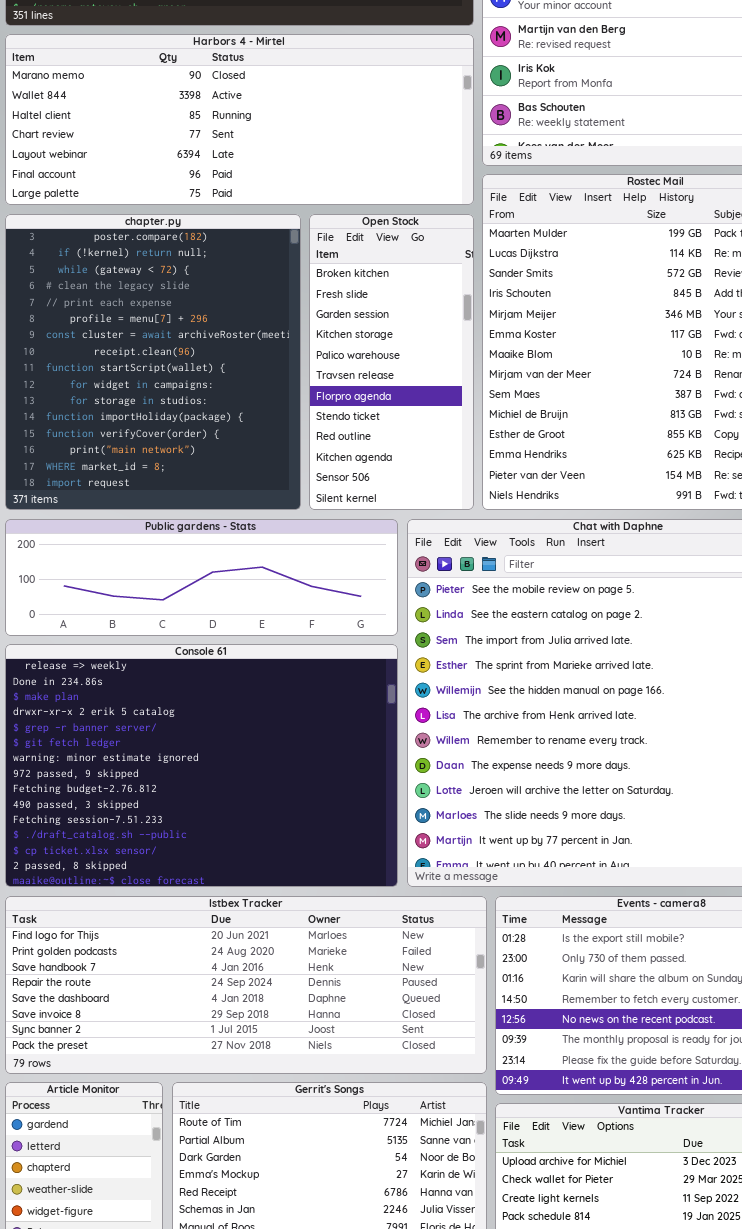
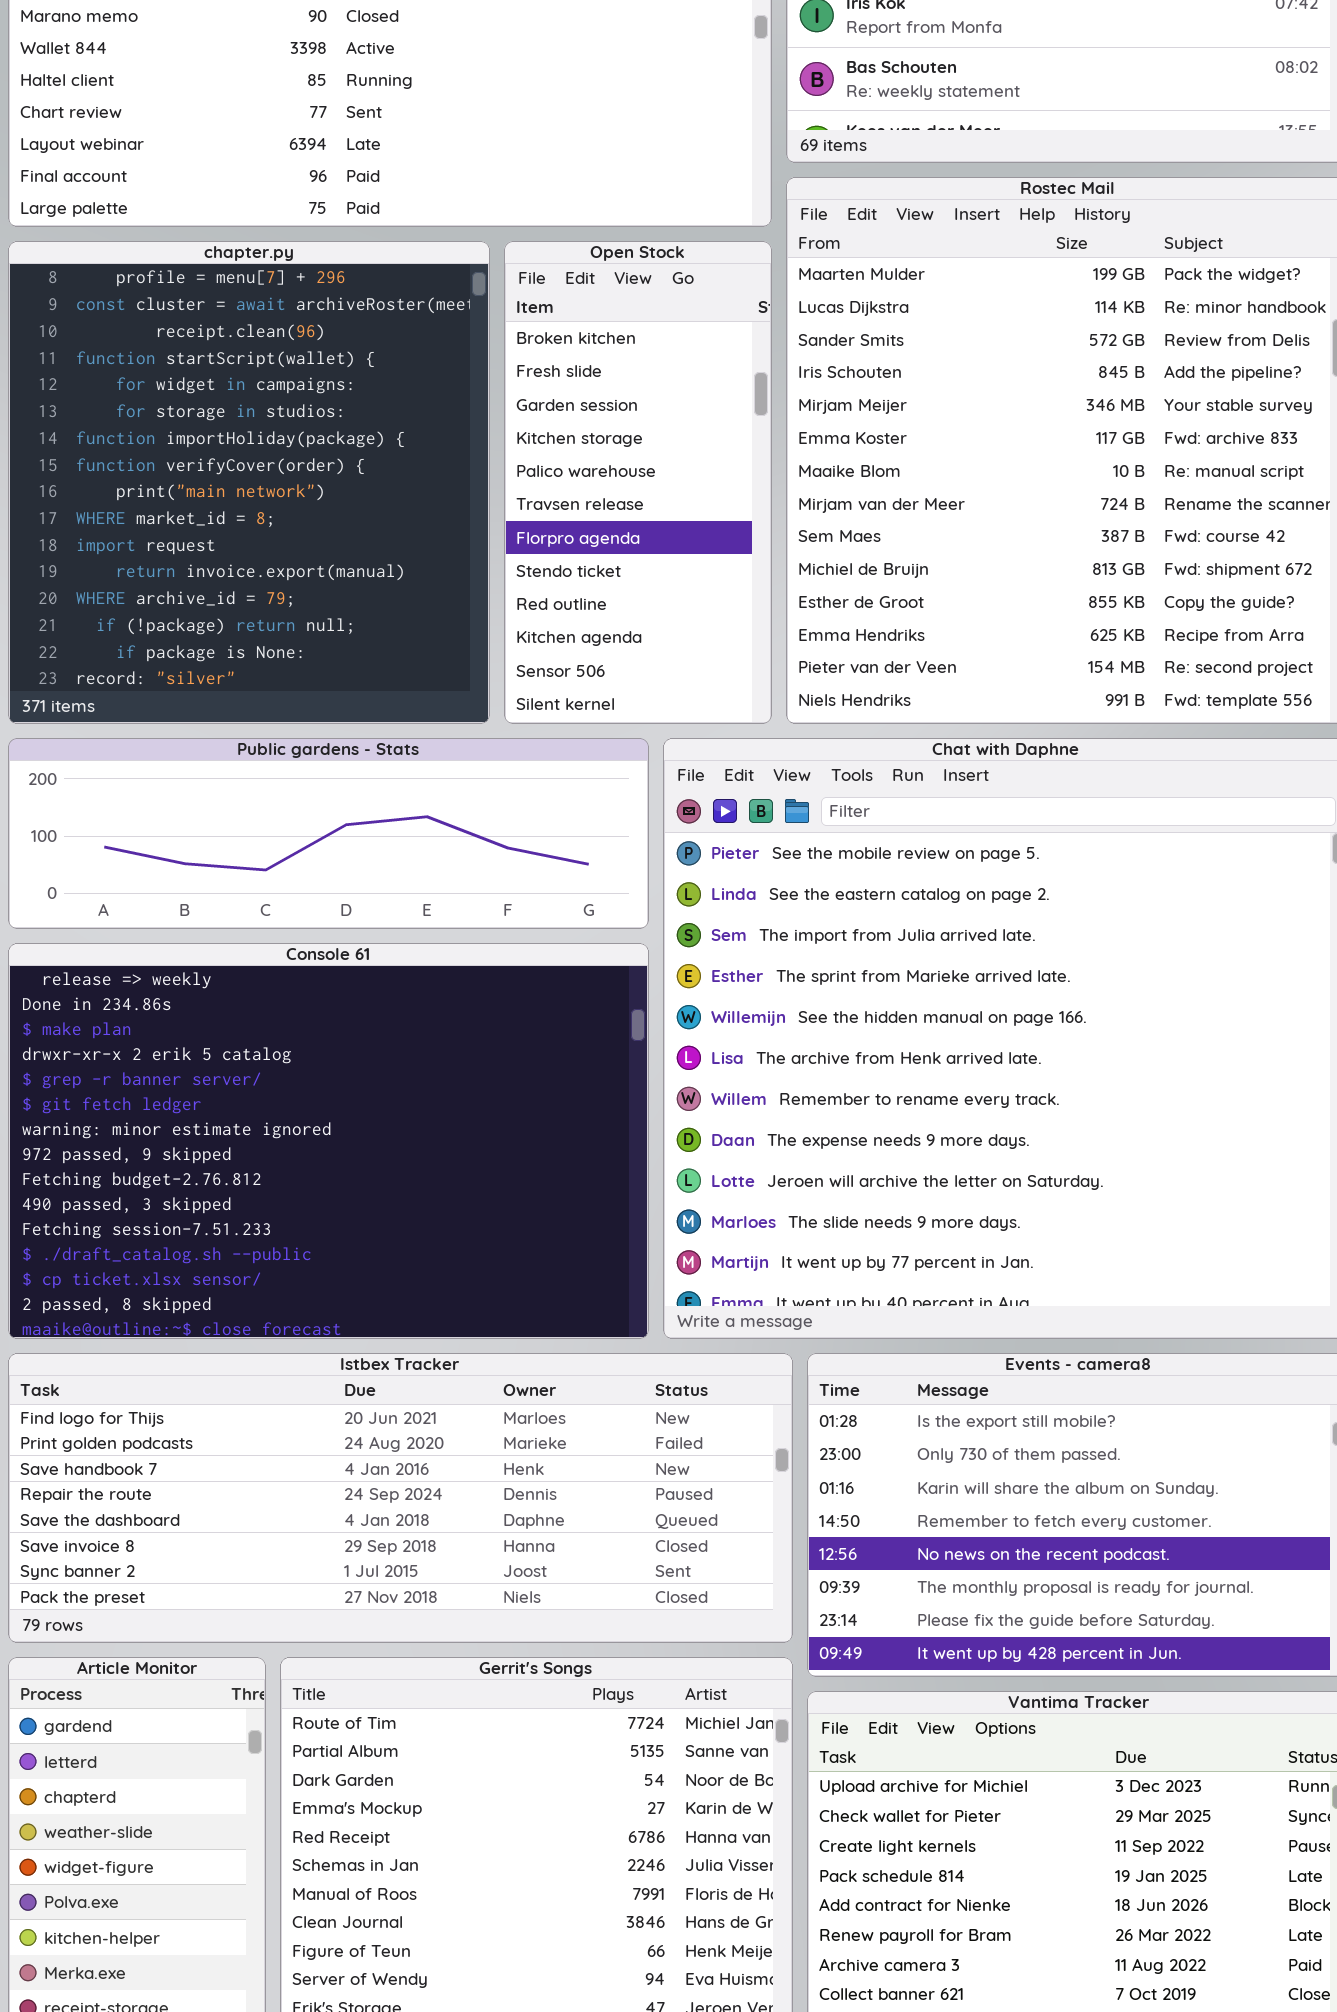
chapter.py: [5,214,301,510] -> [8,241,490,724], scrolled down 5 rows

